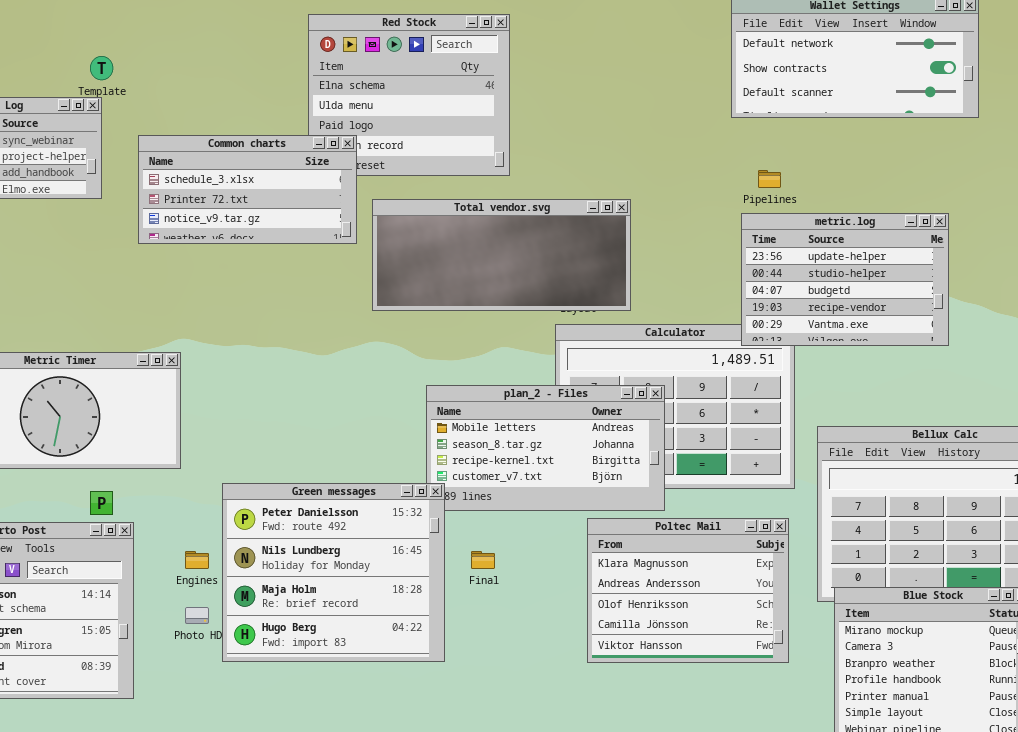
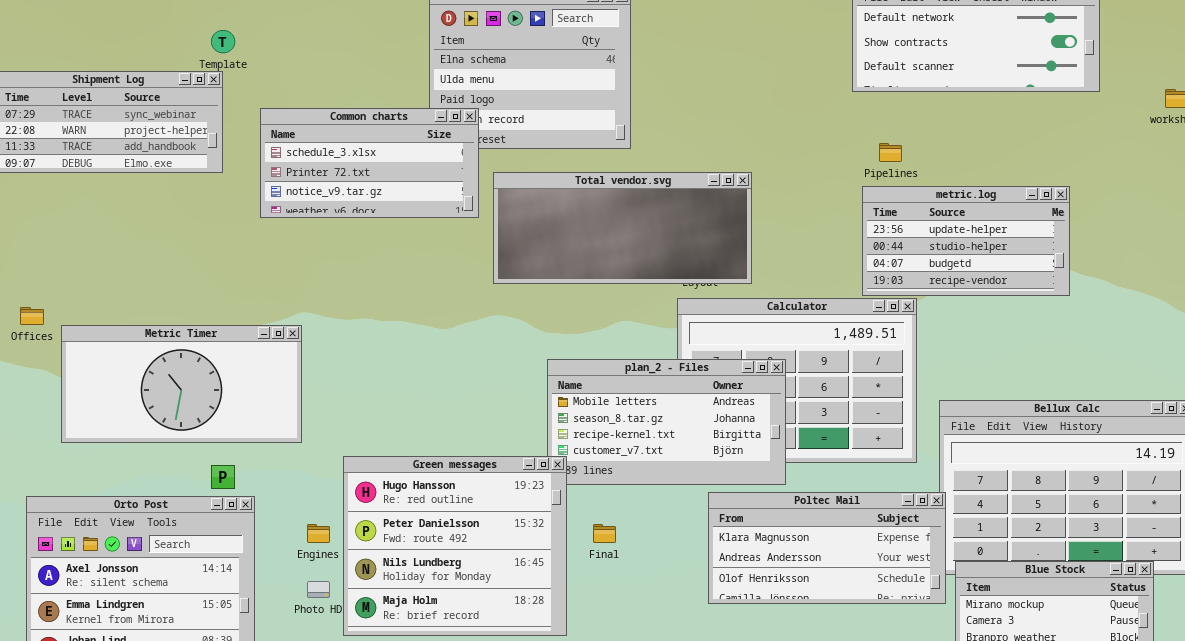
metric.log: [741,213,949,346] -> [862,186,1070,296], resized
Green messages: [222,483,445,662] -> [343,456,567,636], scrolled up 1 row
Poltec Mail: [587,518,789,663] -> [708,492,946,604], resized

